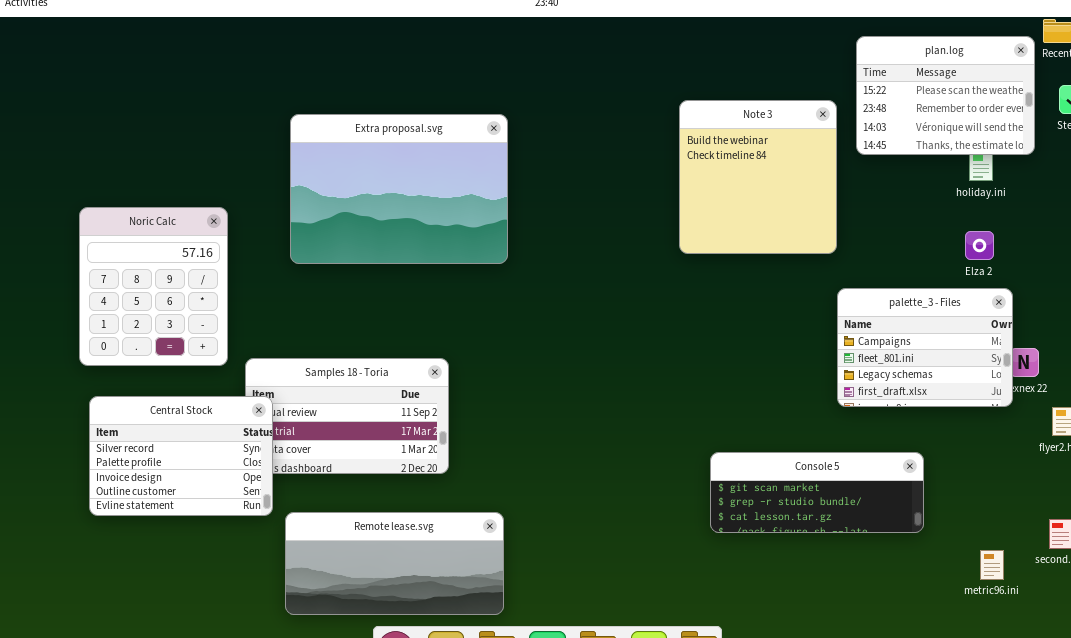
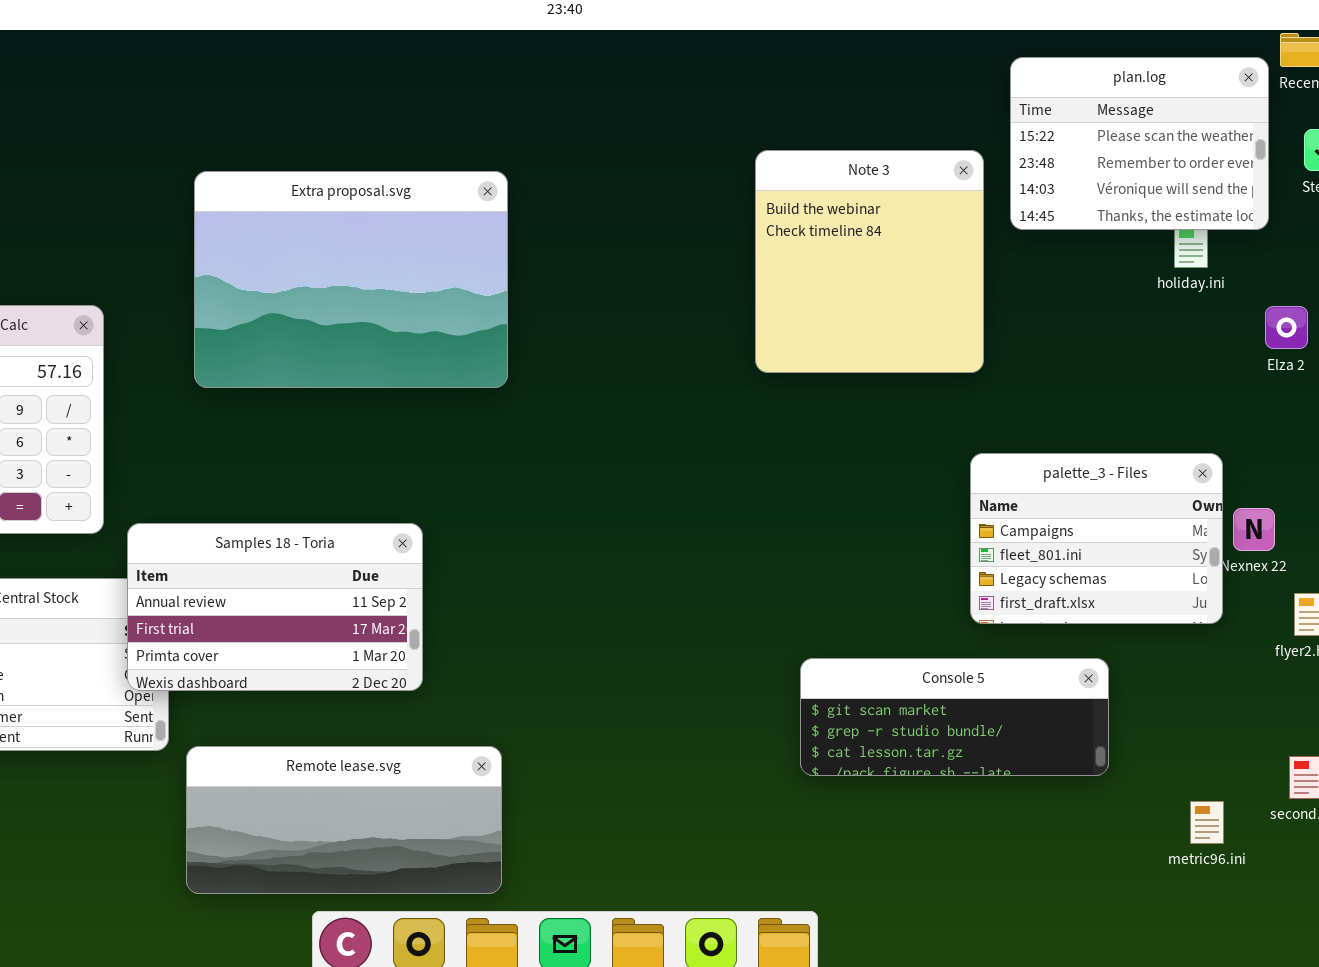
Elza 2: [965,231,994,260] -> [1265,306,1308,349], moved
palette_3 - Files: [837,288,1013,407] -> [970,453,1223,624], moved
Samples 18 - Toria: [245,358,449,474] -> [127,523,423,691], raised

